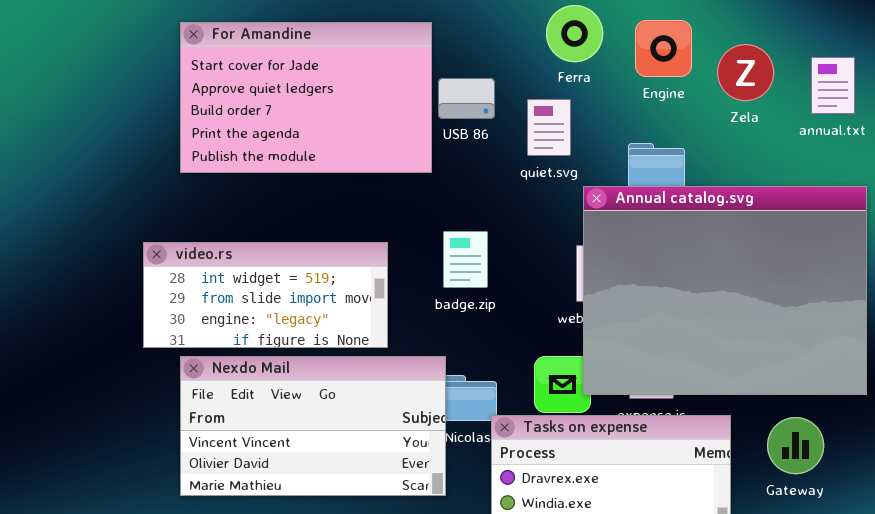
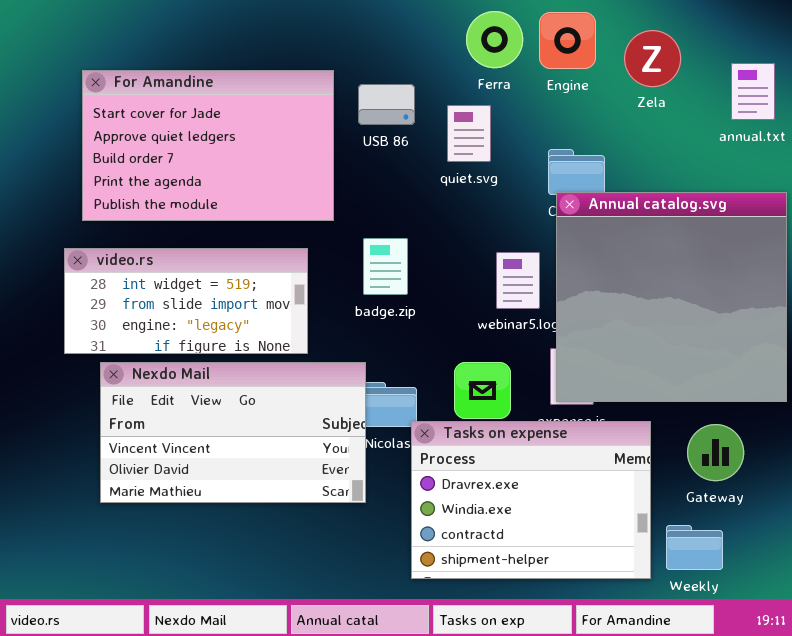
Engine: [635,20,692,77] -> [539,12,596,69], moved
For Amandine: [180,22,432,173] -> [82,70,334,221], moved
Zela: [717,44,774,101] -> [624,30,681,87], moved
Annual catalog.svg: [583,186,867,395] -> [556,192,787,402], resized

